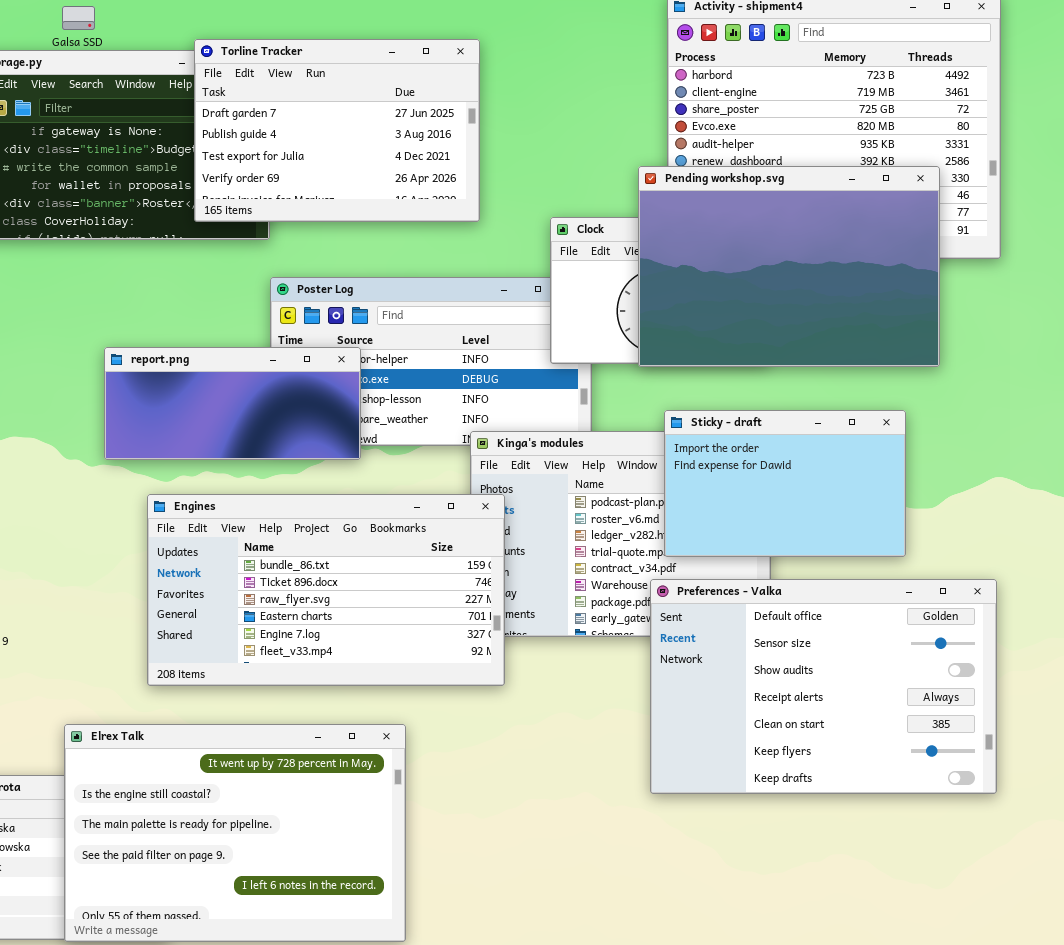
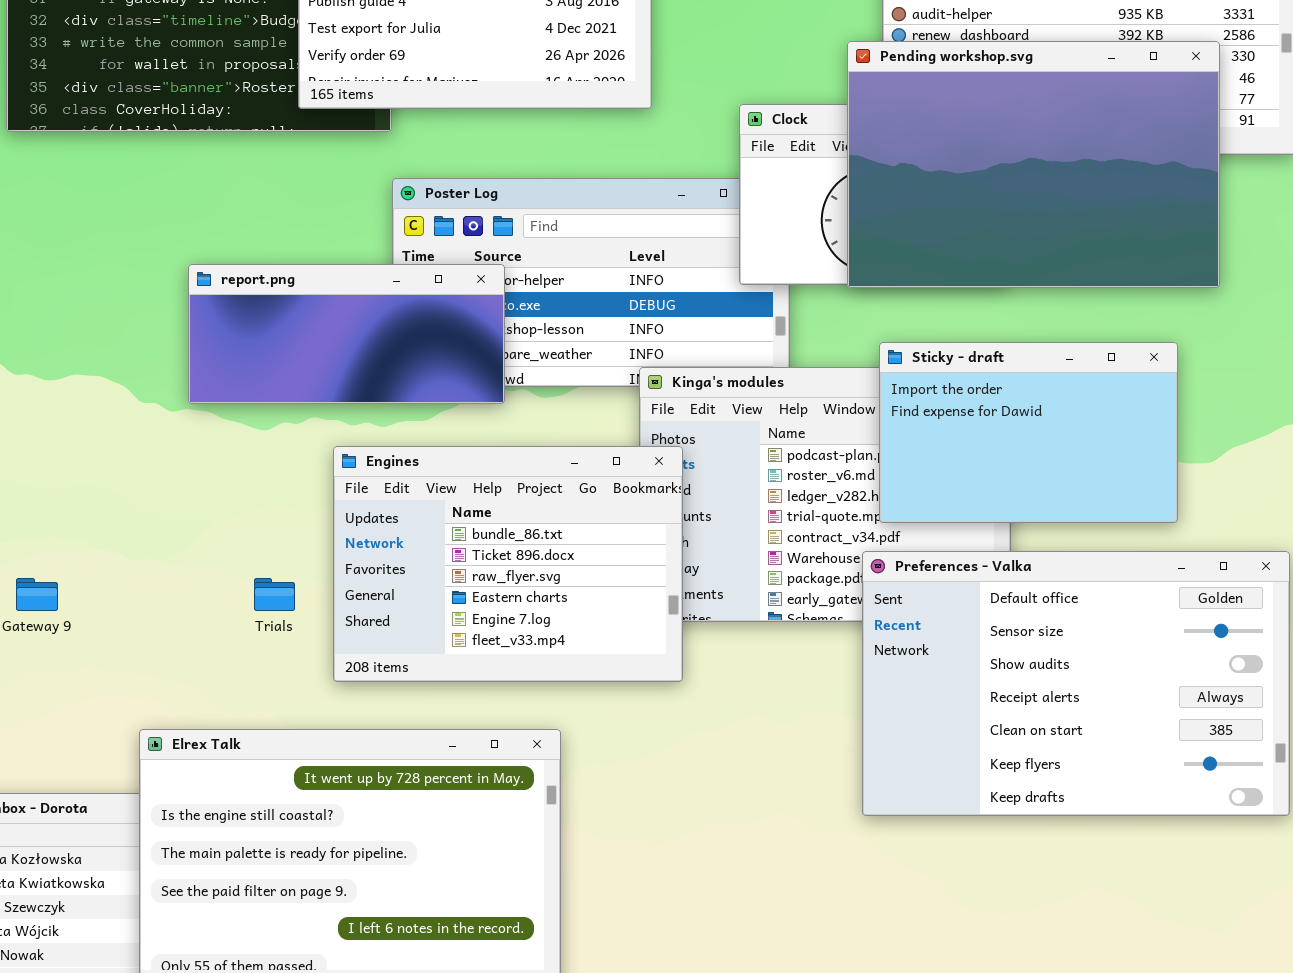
Engines: [147,494,505,686] -> [333,446,683,682], resized

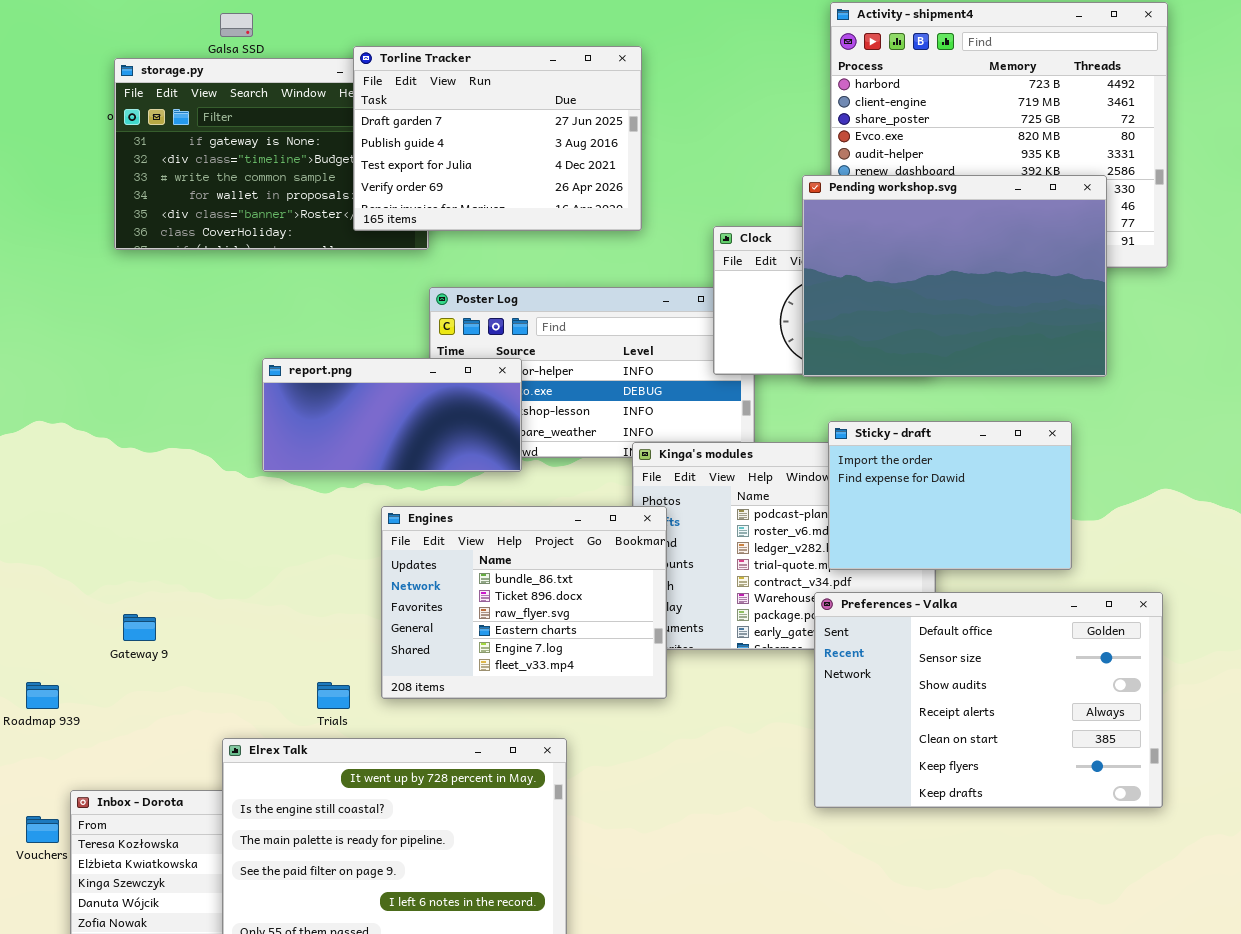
Trials: [254,578,295,611] -> [317,682,350,709], moved

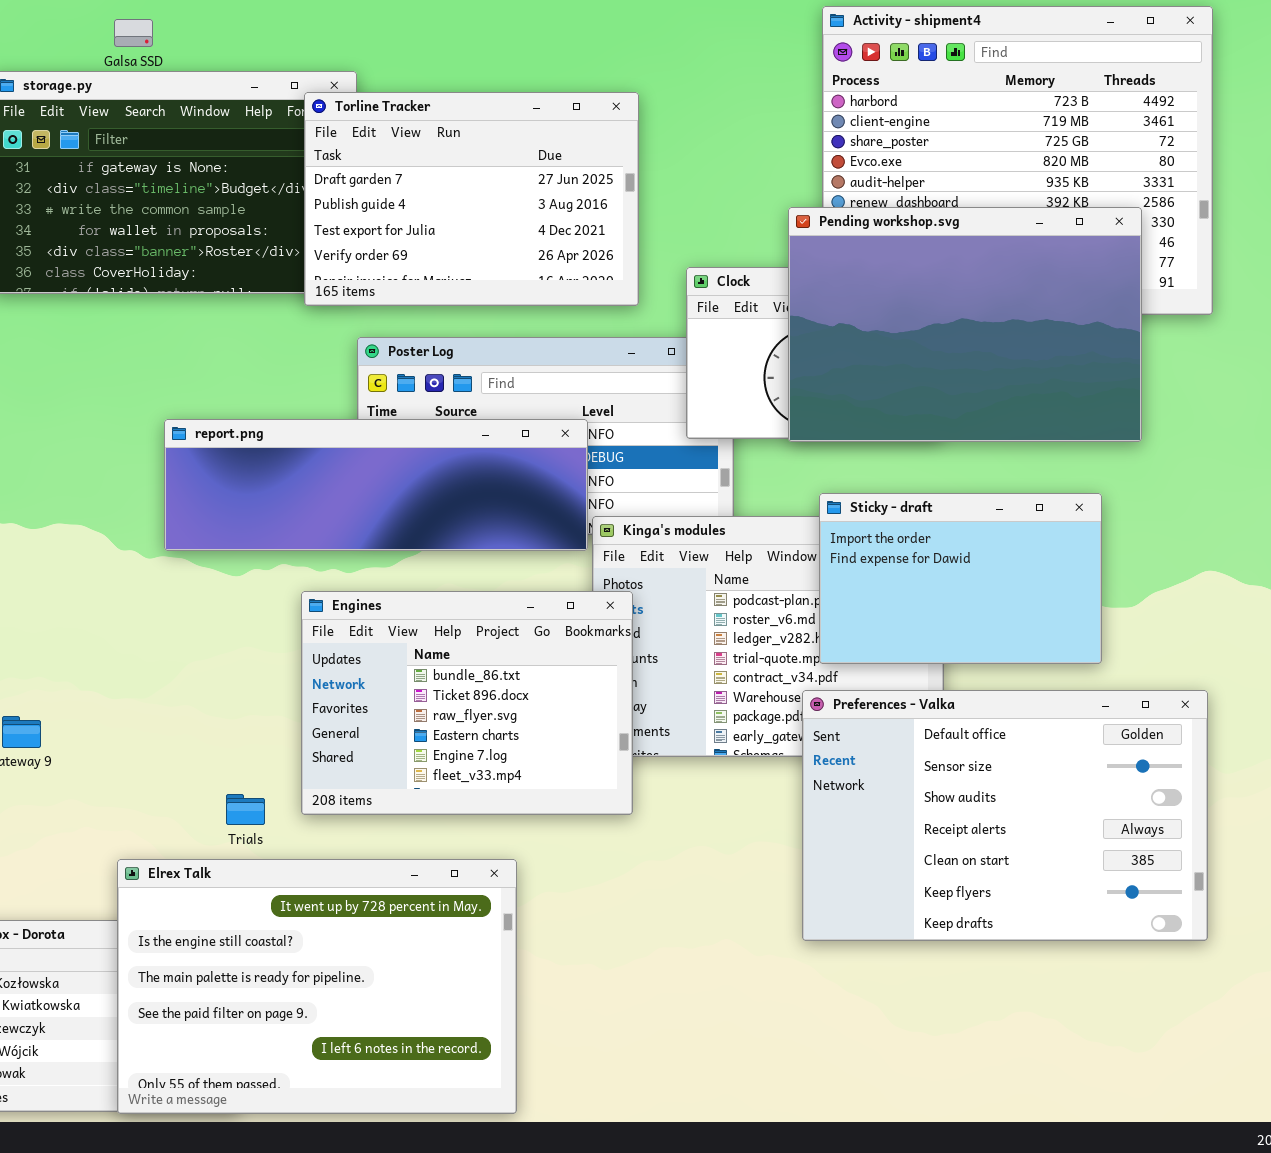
Torline Tracker: [353,46,642,231] -> [304,92,639,306], moved
report.png: [262,358,522,472] -> [164,419,588,551], resized

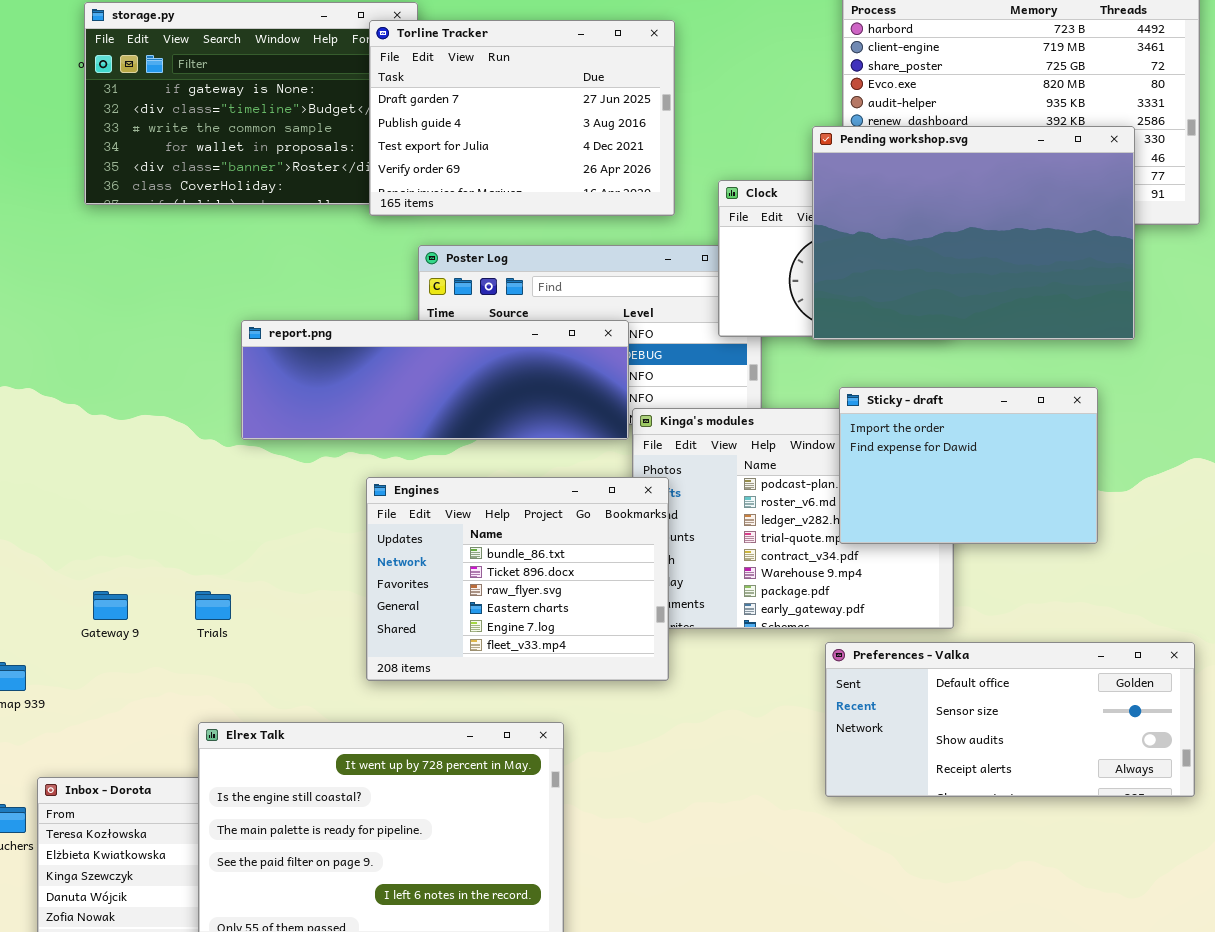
Preferences - Valka: [802,690,1208,941] -> [825,642,1195,797], resized
Trials: [226,794,265,825] -> [195,591,231,620], moved

